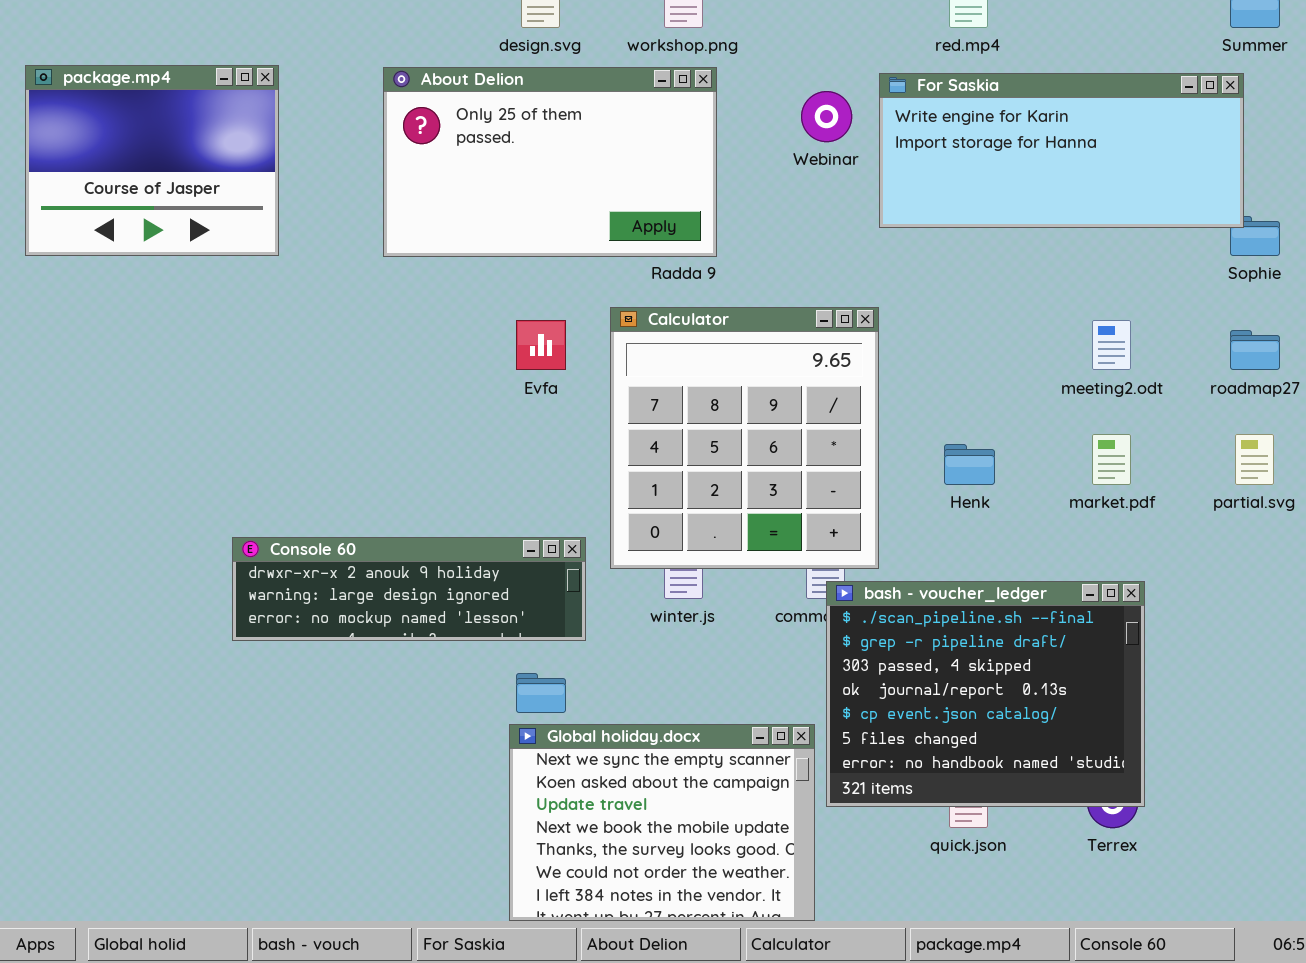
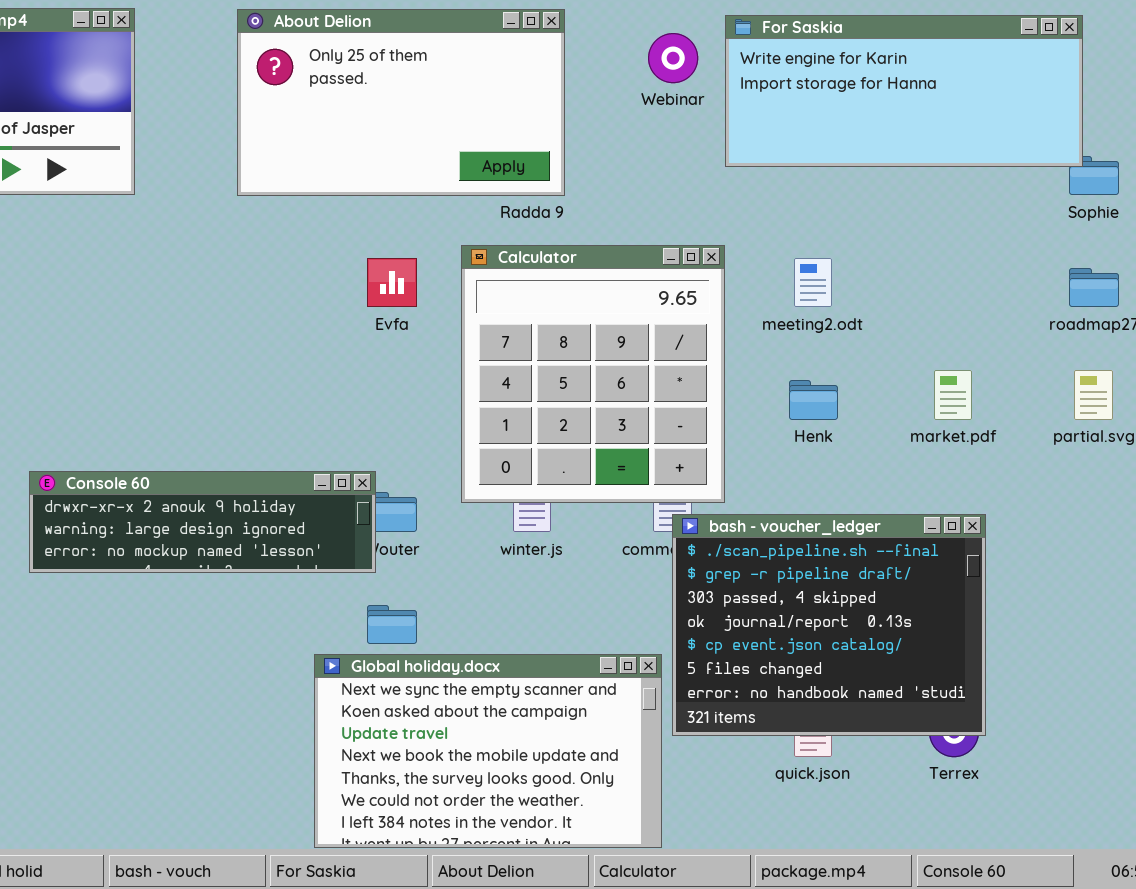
meeting2.odt: [1092,320,1131,370] -> [794,258,832,307], moved
Console 60: [232,537,586,641] -> [29,471,376,573], moved
Global holiday.docx: [509,724,815,921] -> [314,654,662,848], resized

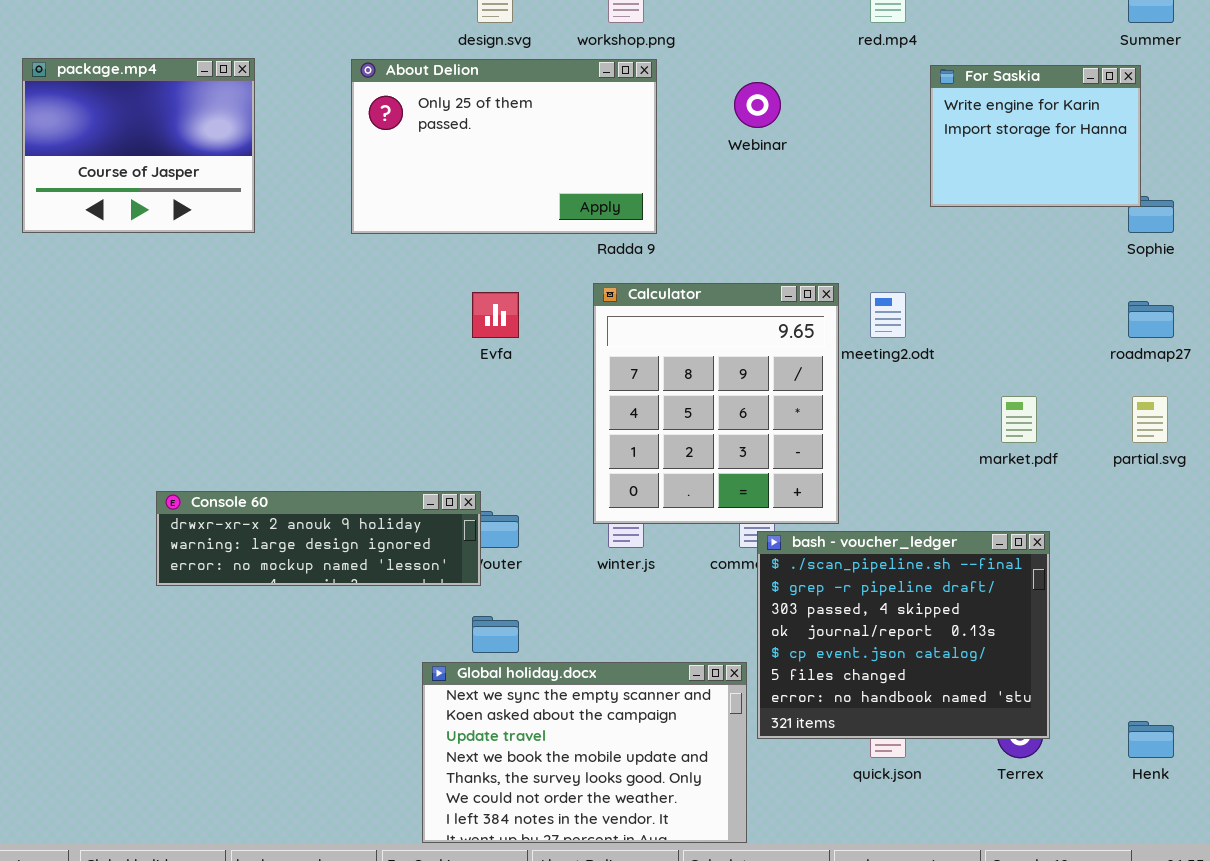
For Saskia: [725,15,1083,167] -> [930,65,1141,207], resized
Calculator: [461,245,725,503] -> [593,283,839,524], moved
Henk: [789,380,838,420] -> [1128,721,1174,758], moved

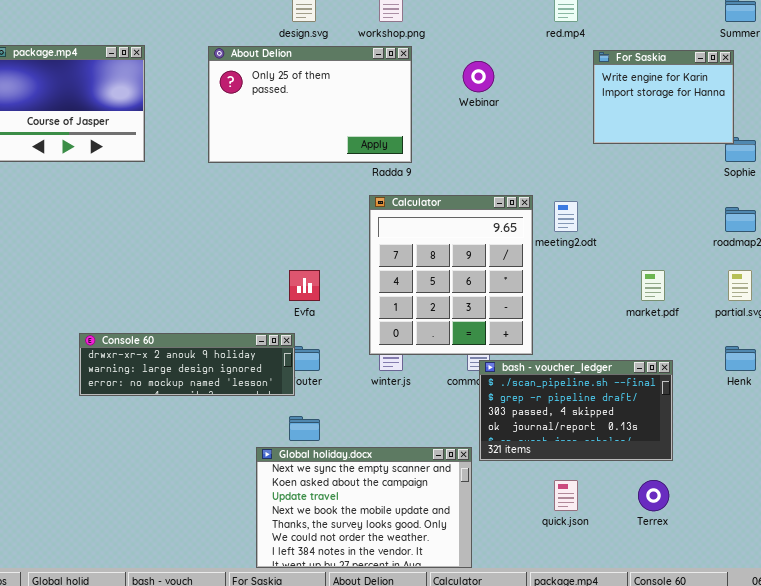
Evfa: [472,292,519,338] -> [289,270,320,301], moved
bash - voucher_ledger: [757,531,1050,739] -> [479,360,673,461], resized
Henk: [1128,721,1174,758] -> [725,346,756,371], moved

